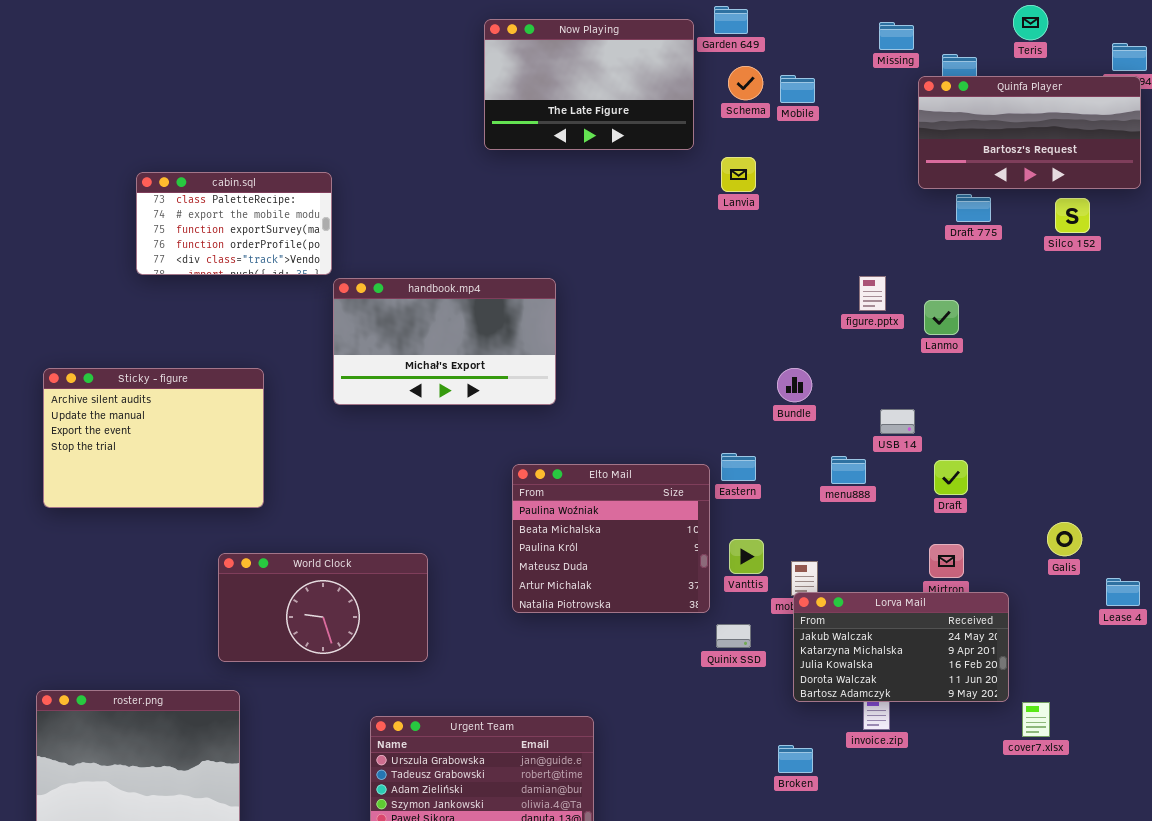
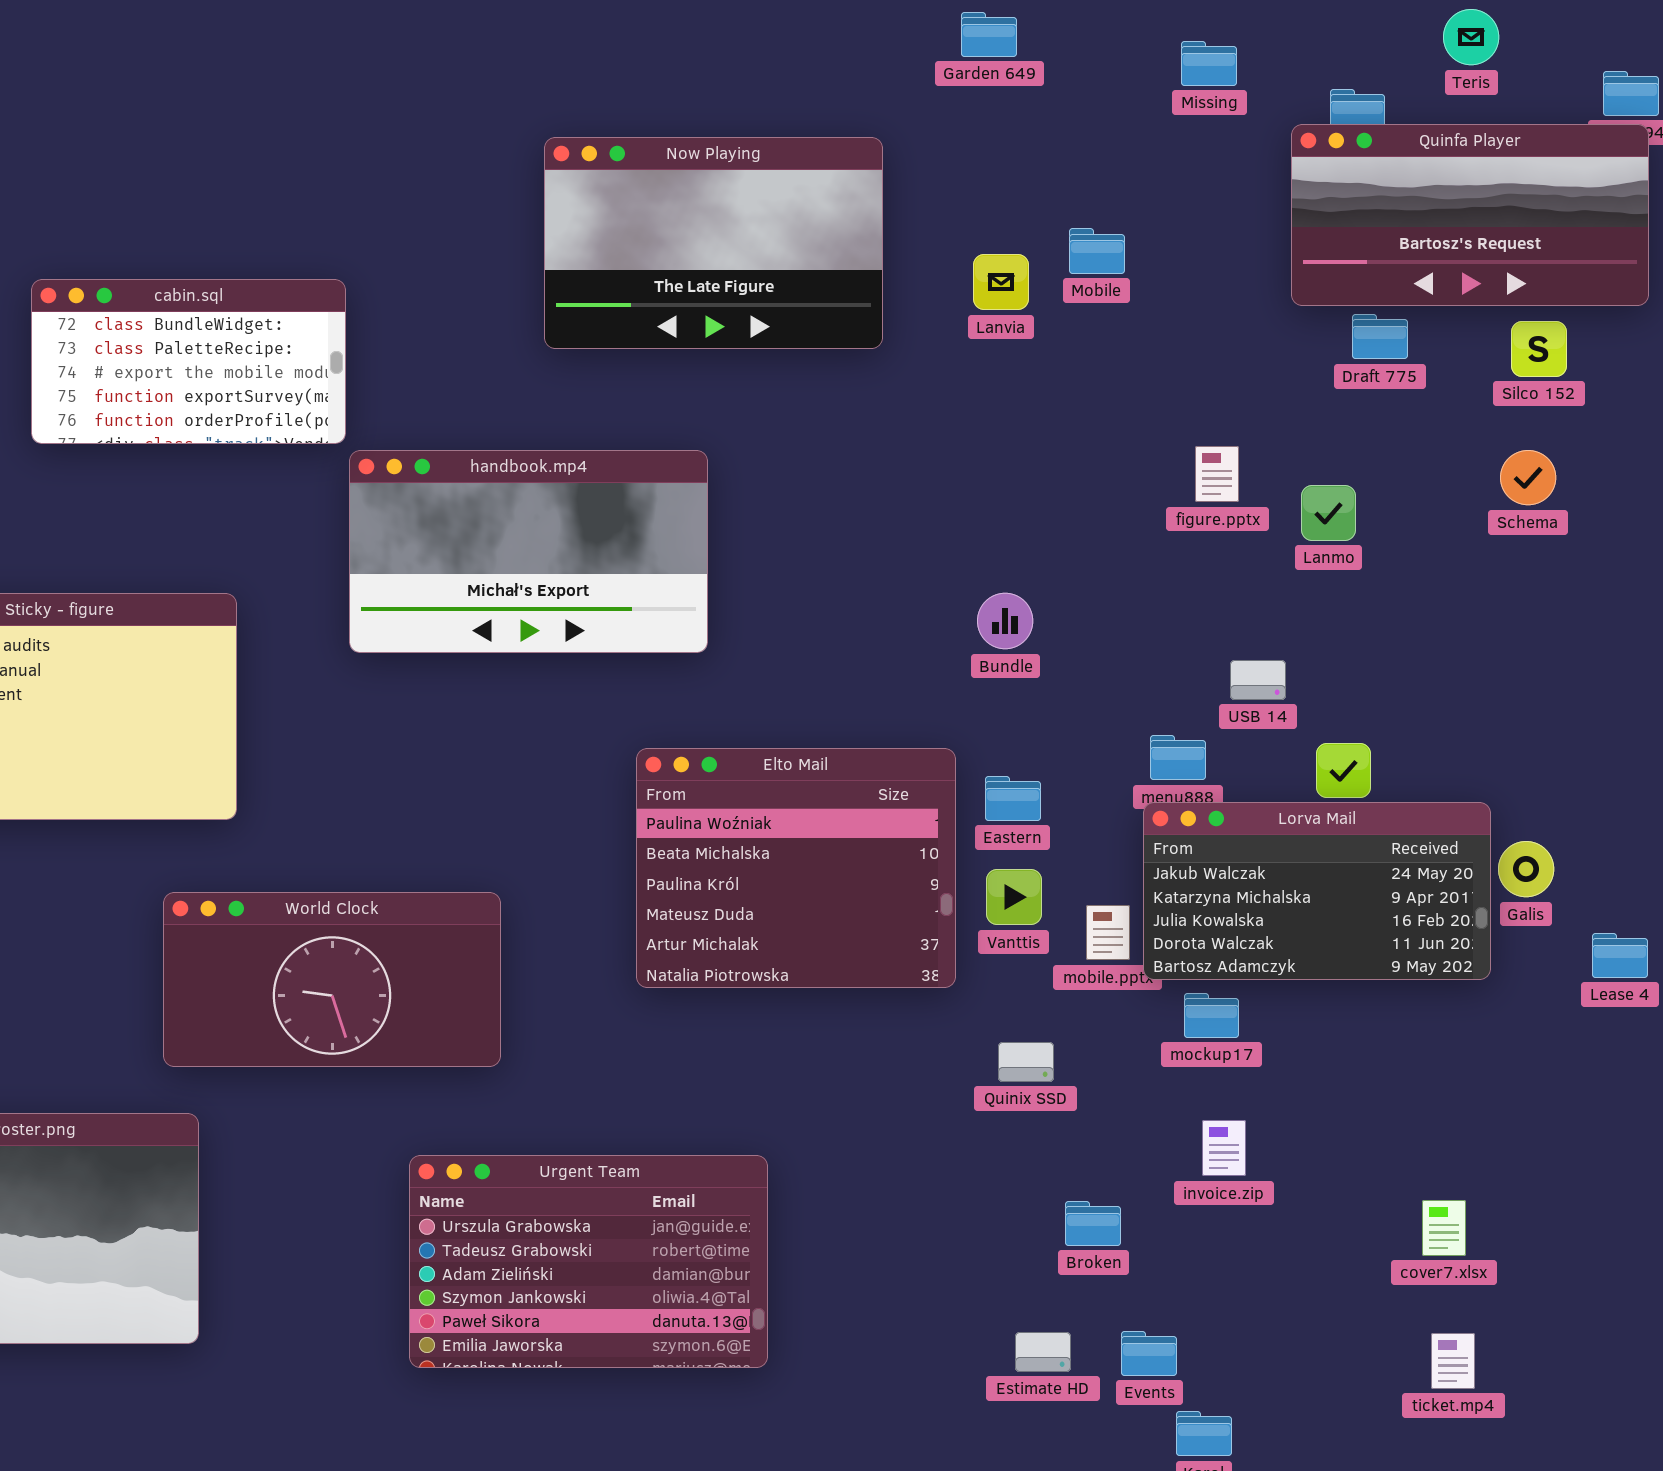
Now Playing: [484,19,694,150] -> [544,137,883,349], moved
Missing: [879,22,914,50] -> [1181,41,1237,86], moved
Schema: [728,66,763,100] -> [1500,450,1556,505], moved
Mobile: [780,75,815,103] -> [1069,228,1125,274], moved
cabin.sql: [136,172,332,275] -> [31,279,346,444], scrolled up 1 row
Bundle: [777,368,812,402] -> [977,593,1033,649], moved
Eastern: [721,453,756,481] -> [985,776,1041,821], moved
Lorva Mail: [793,592,1009,702] -> [1143,802,1491,980], moved
Quinix SSD: [716,624,751,648] -> [998,1042,1054,1082], moved
cover7.xlsx: [1022,702,1050,737] -> [1422,1200,1466,1256], moved

